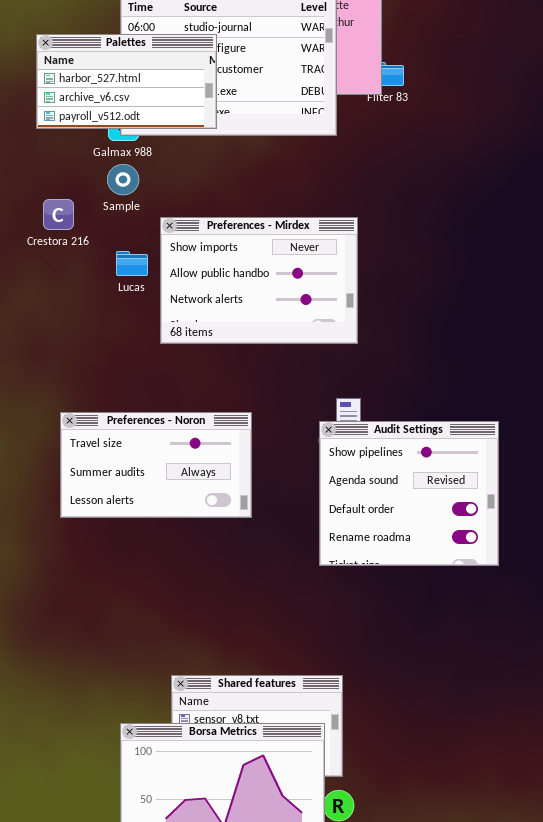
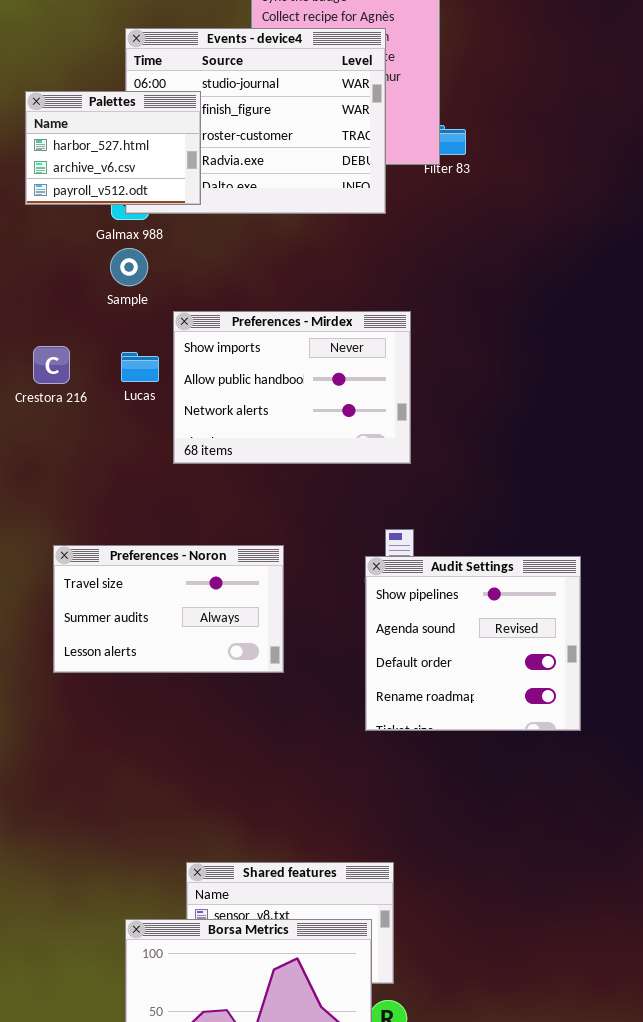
Palettes: [36,34,217,129] -> [25,91,201,205], resized
Crestora 216: [43,199,74,230] -> [33,346,70,384], moved

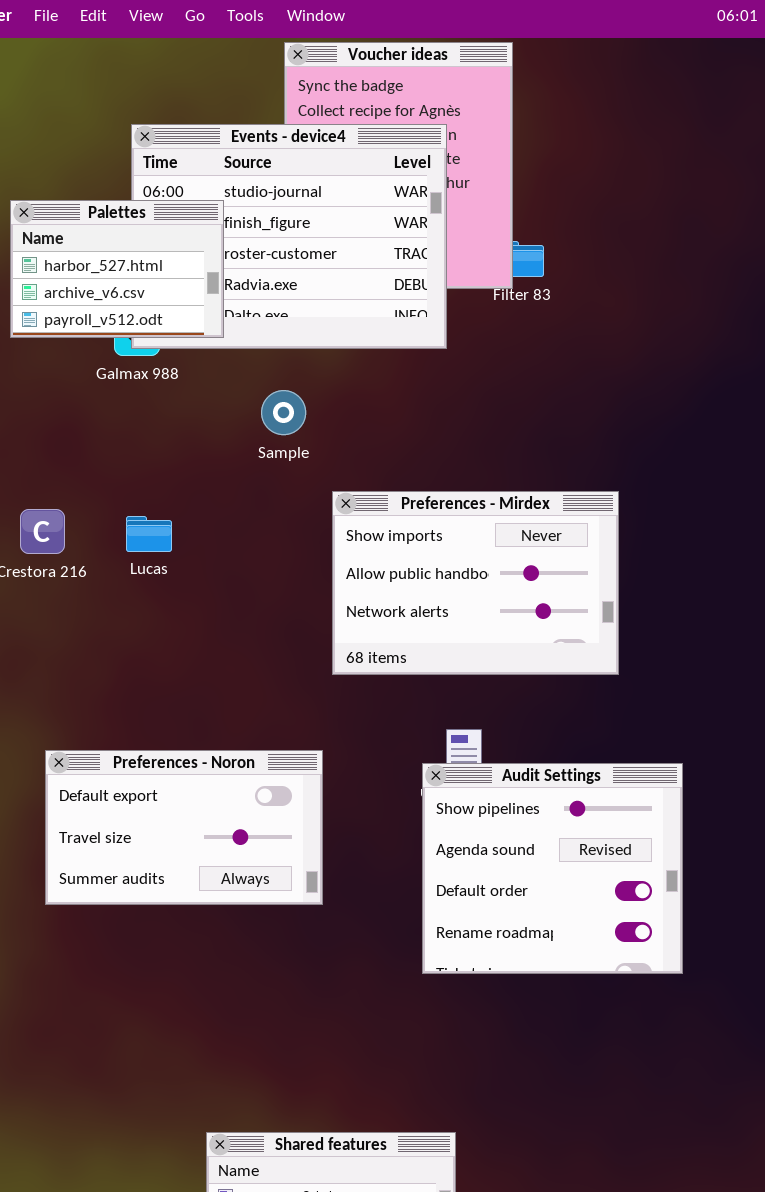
Sample: [110,248,148,286] -> [261,390,306,435], moved
Preferences - Mirdex: [173,311,411,464] -> [332,491,619,675], moved
Preferences - Noron: [53,545,284,673] -> [45,750,323,905], scrolled up 1 row

